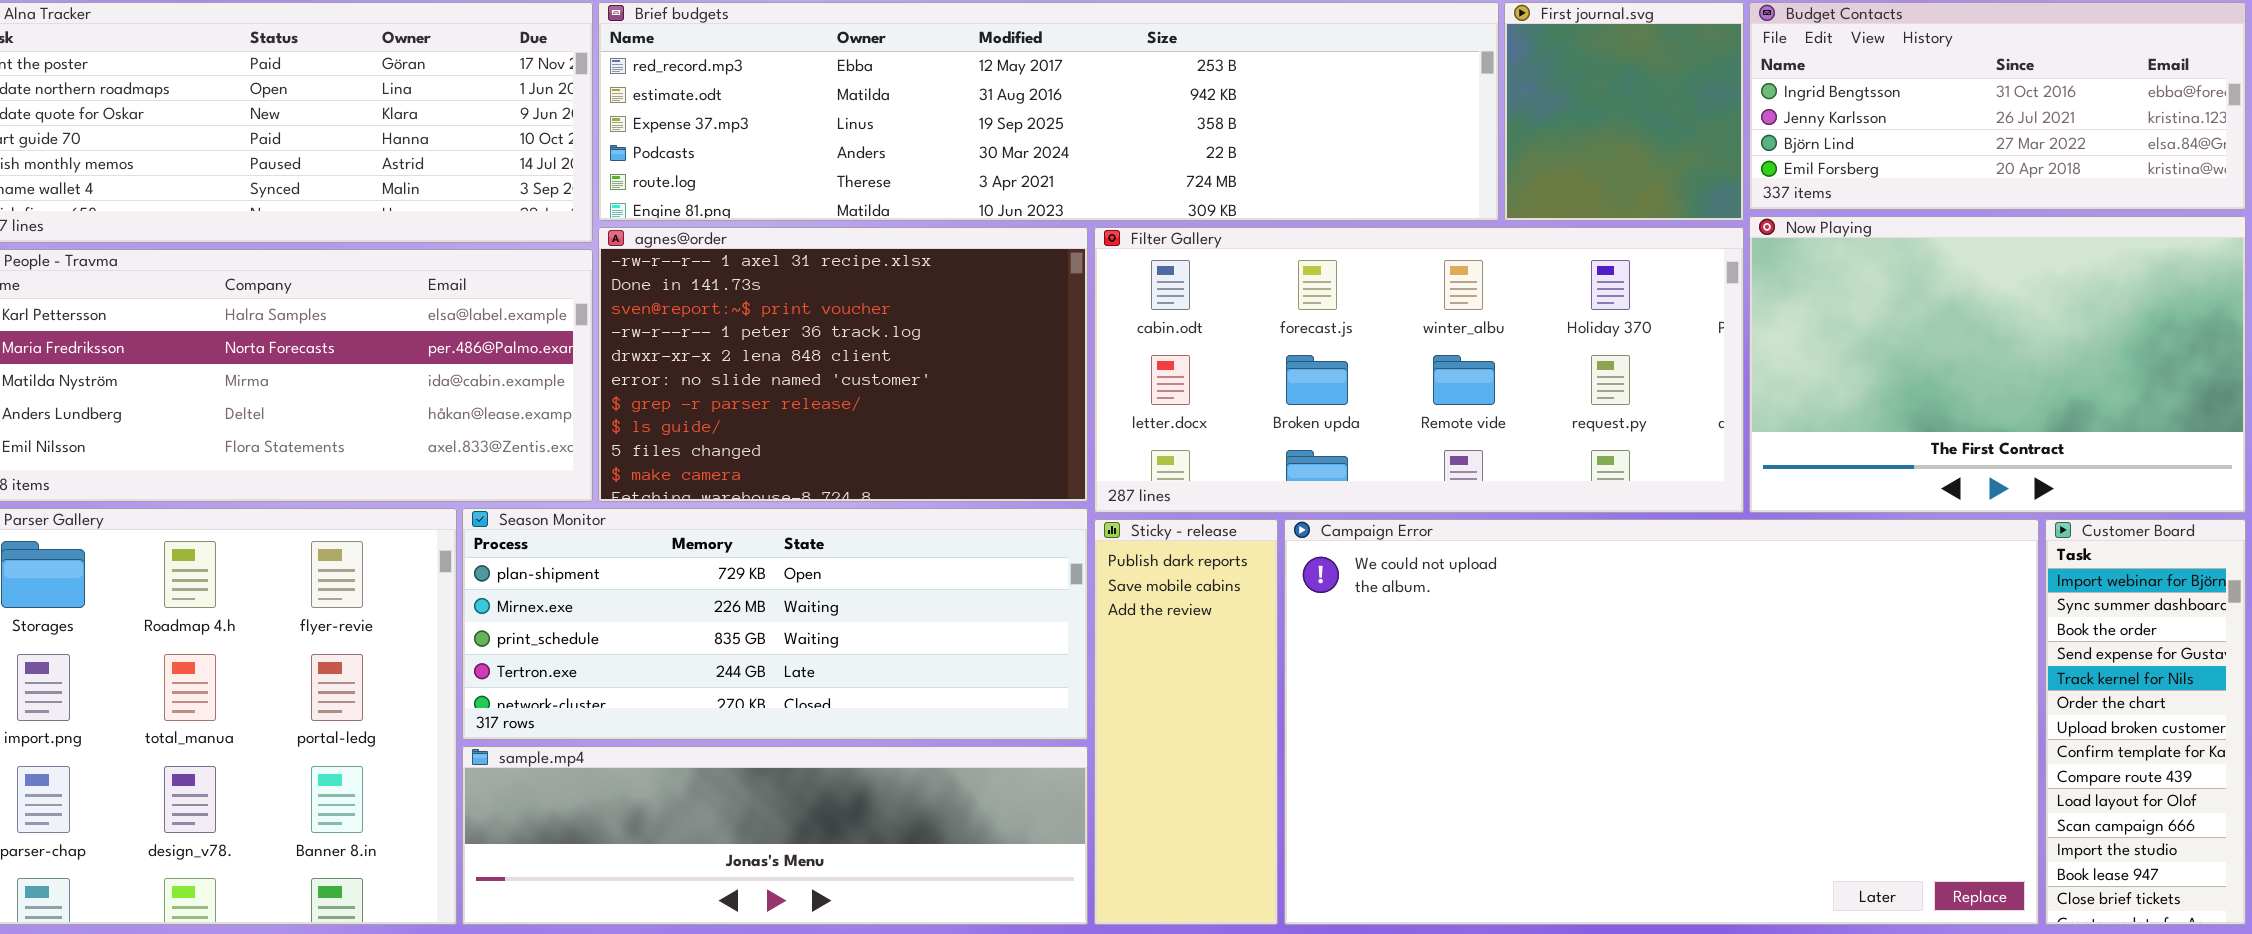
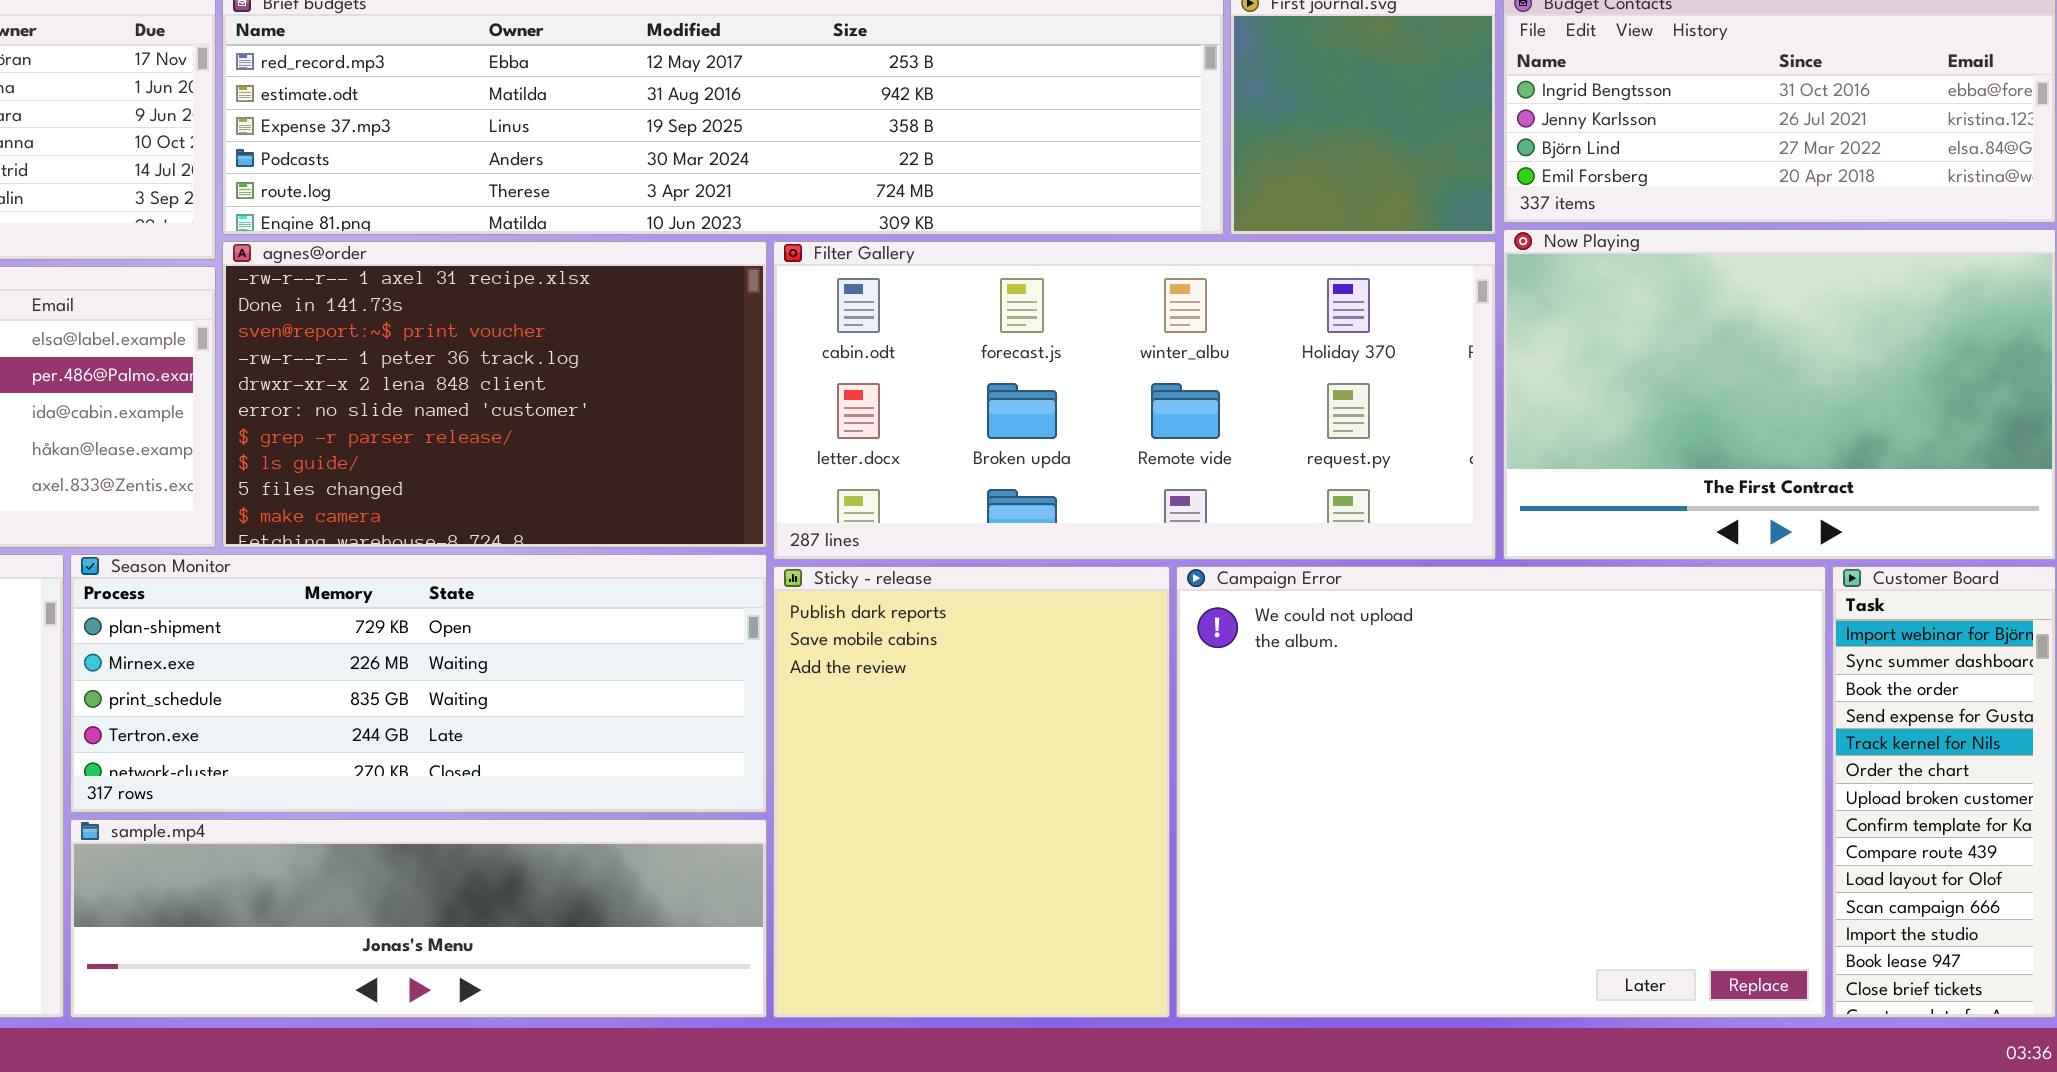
Sticky - release: [1094,519,1278,925] -> [773,566,1170,1018], resized
Campaign Error: [1284,519,2039,925] -> [1176,566,1826,1018], resized

